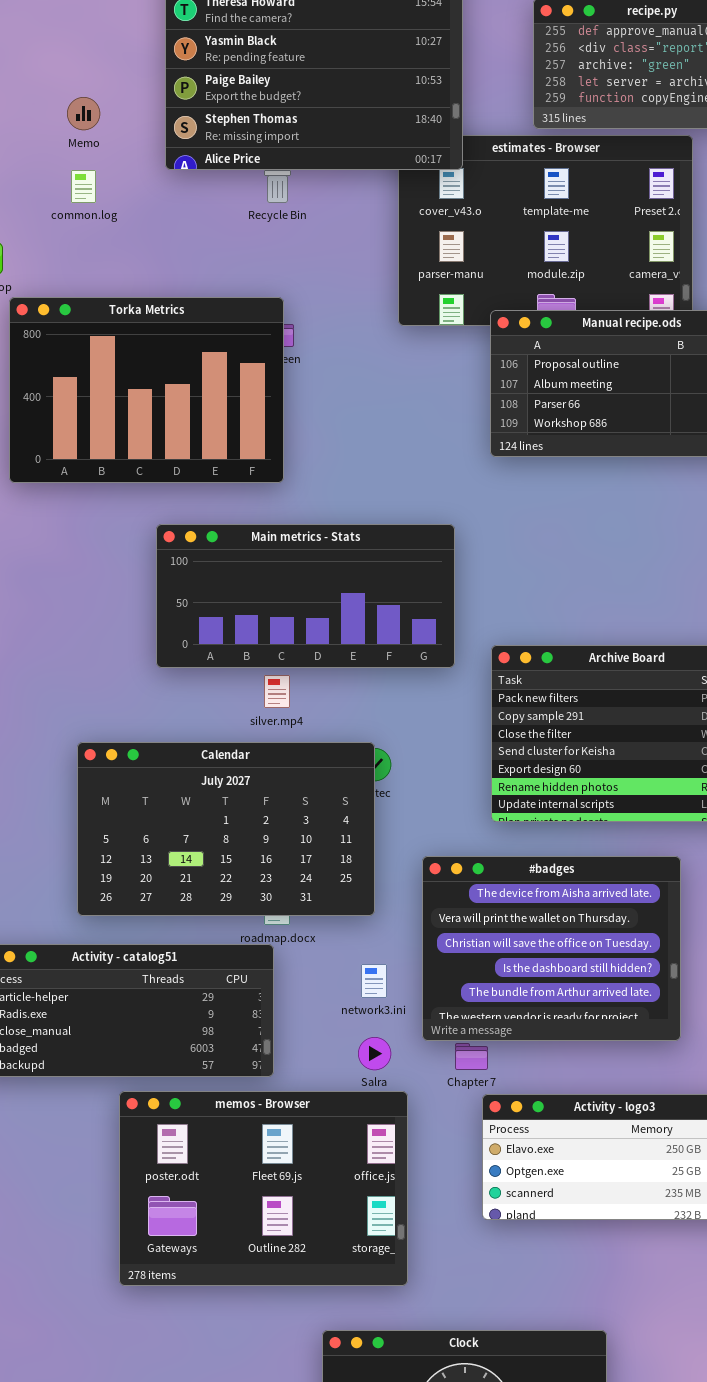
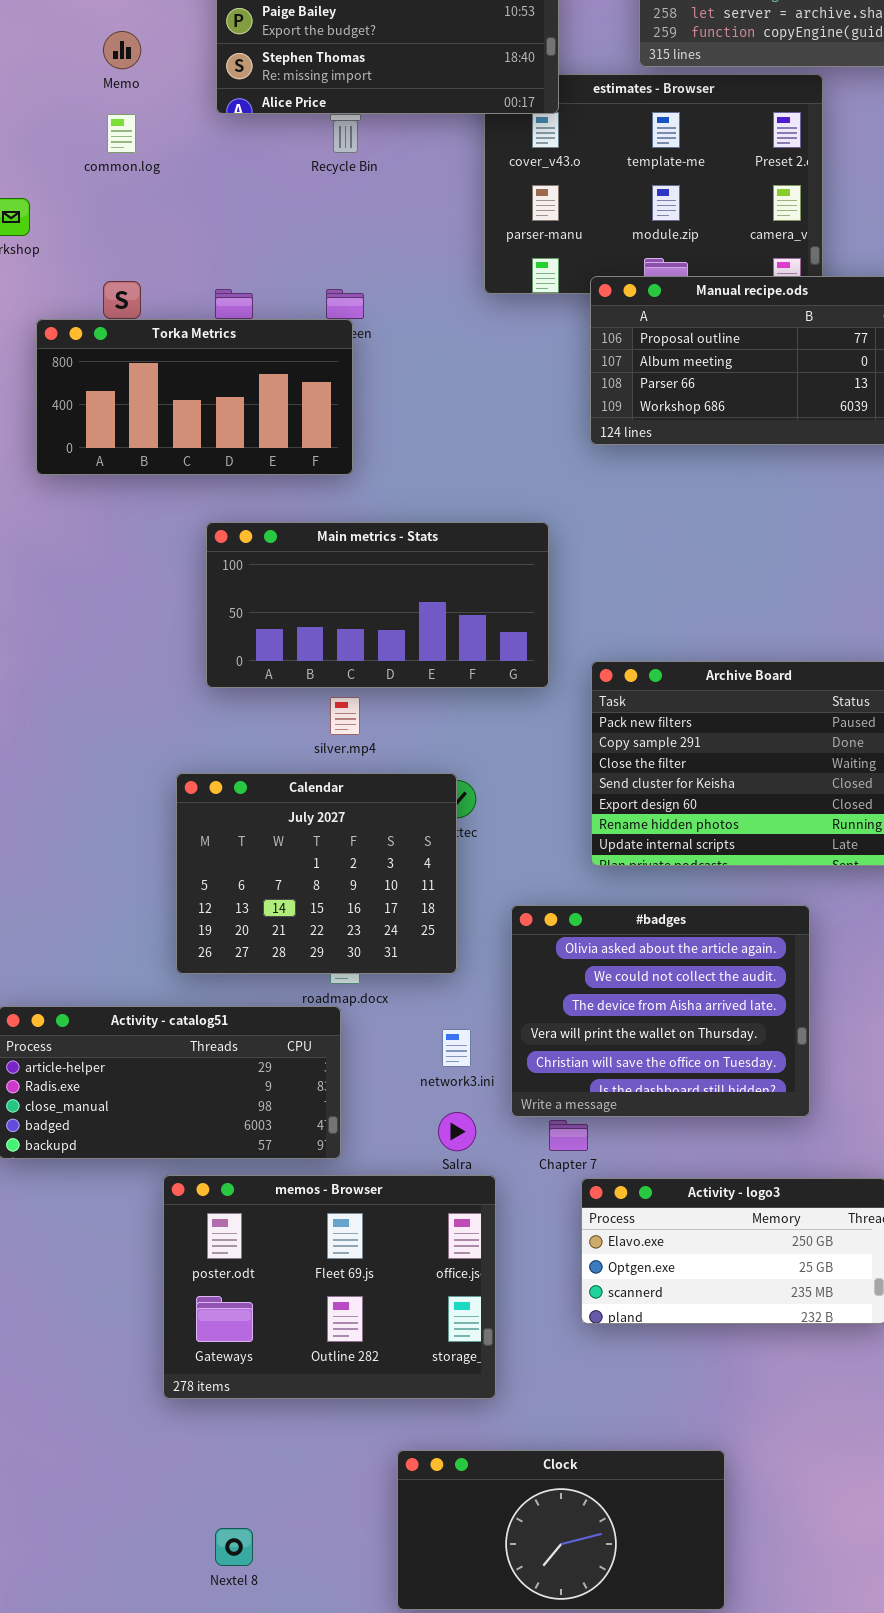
Torka Metrics: [9,297,284,483] -> [36,319,353,475], resized
Calendar: [77,742,375,916] -> [176,773,457,974], resized
#badges: [422,856,681,1041] -> [511,905,810,1117], scrolled up 2 rows

